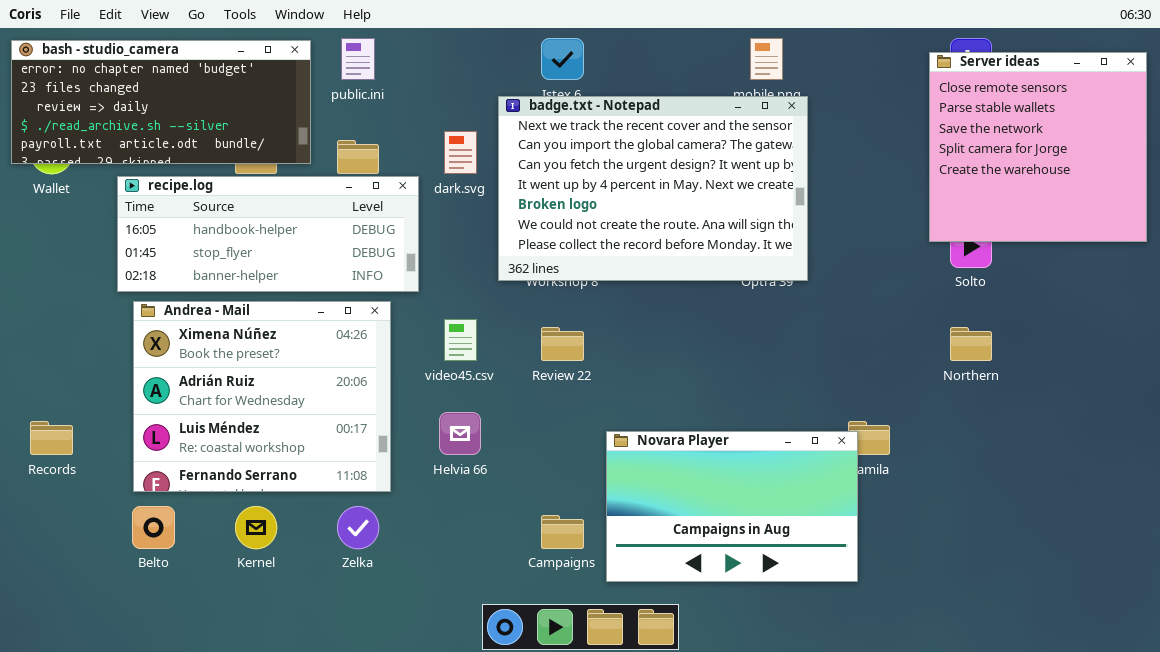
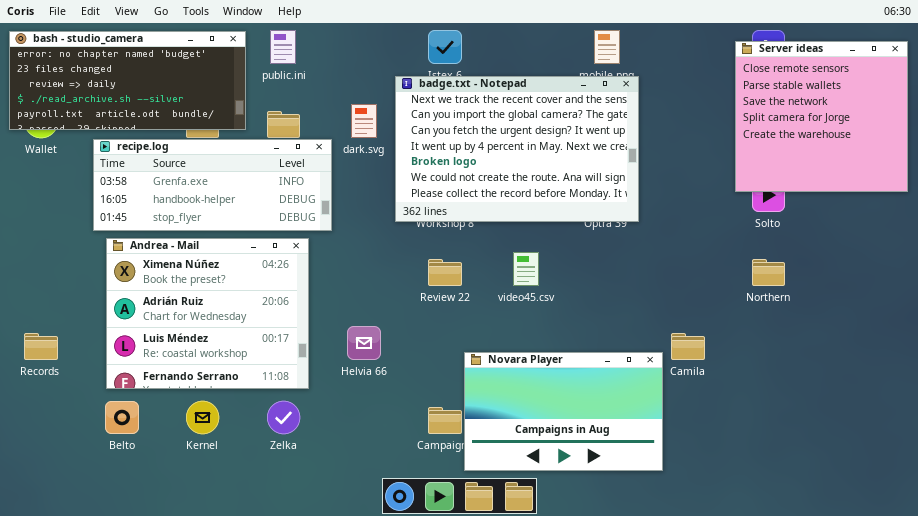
recipe.log: [117,176,419,292] -> [93,139,332,231], scrolled up 1 row
video45.csv: [444,319,477,361] -> [513,252,539,286], moved
Novara Player: [606,431,858,582] -> [464,352,663,471], moved

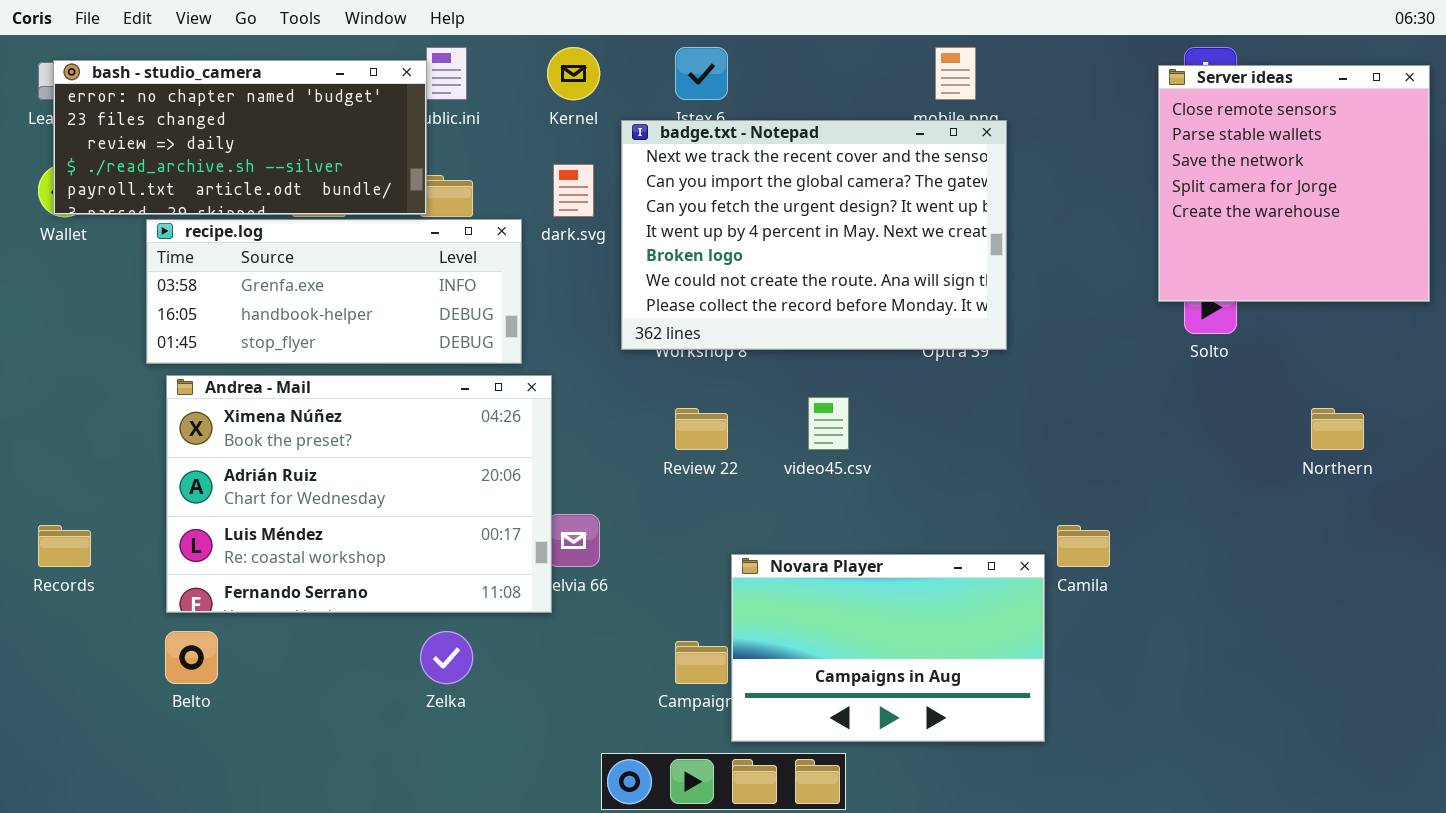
bash - studio_camera: [9,31,246,130] -> [53,60,427,215], moved
Andrea - Mail: [106,238,309,389] -> [166,375,552,613], resized
Northern: [752,259,785,286] -> [1311,408,1364,450], moved
Kernel: [186,401,219,434] -> [547,47,600,100], moved

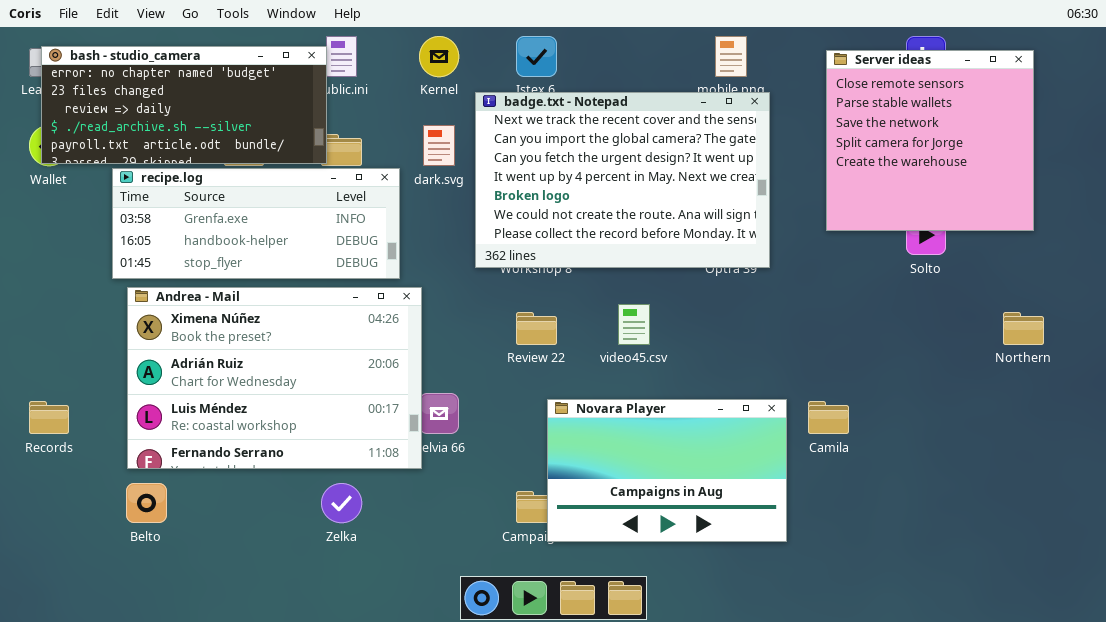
Server ideas: [1158,65,1430,302] -> [826,50,1034,231], moved
Novara Player: [731,554,1045,742] -> [547,399,787,542], moved

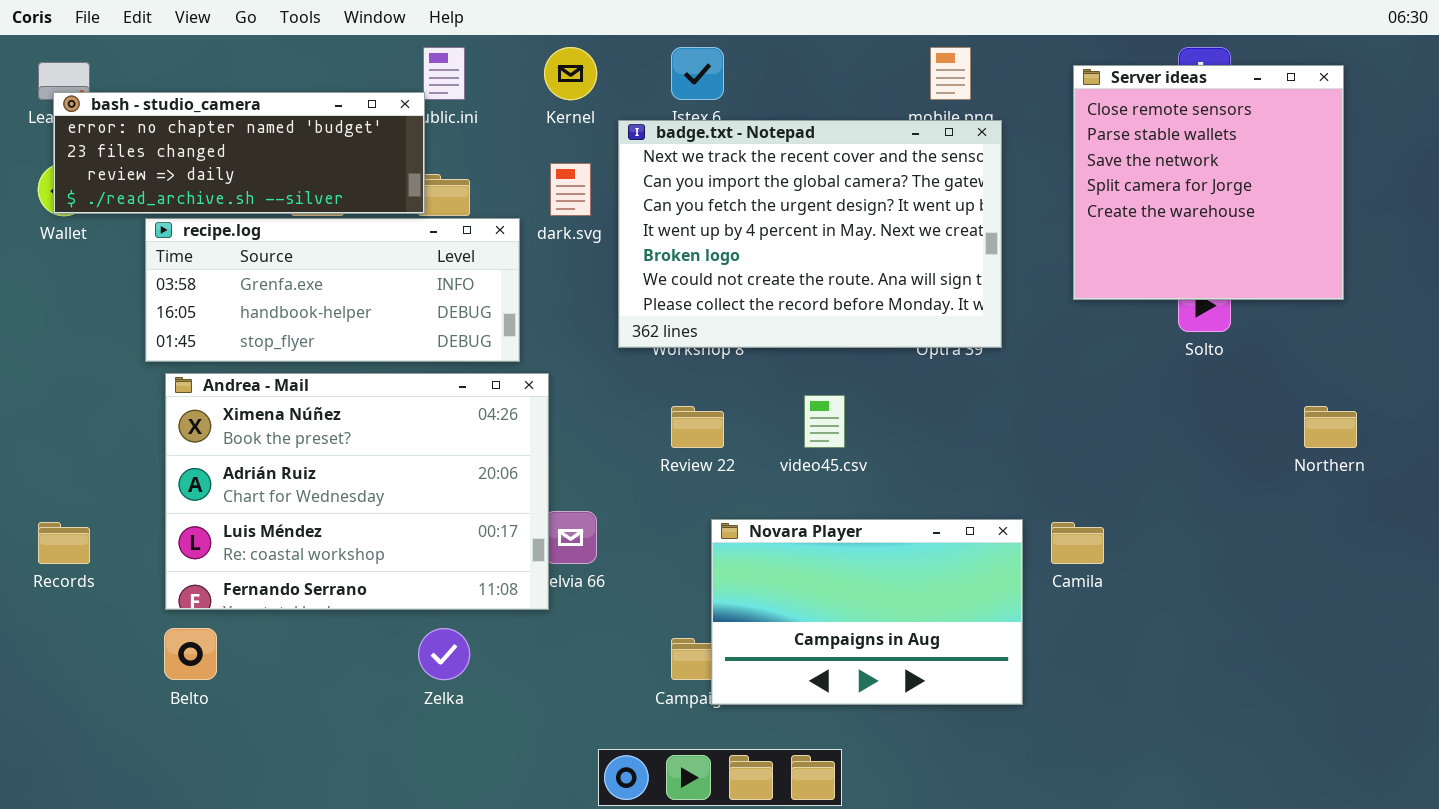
bash - studio_camera: [41,46,327,164] -> [53,92,425,214], resized

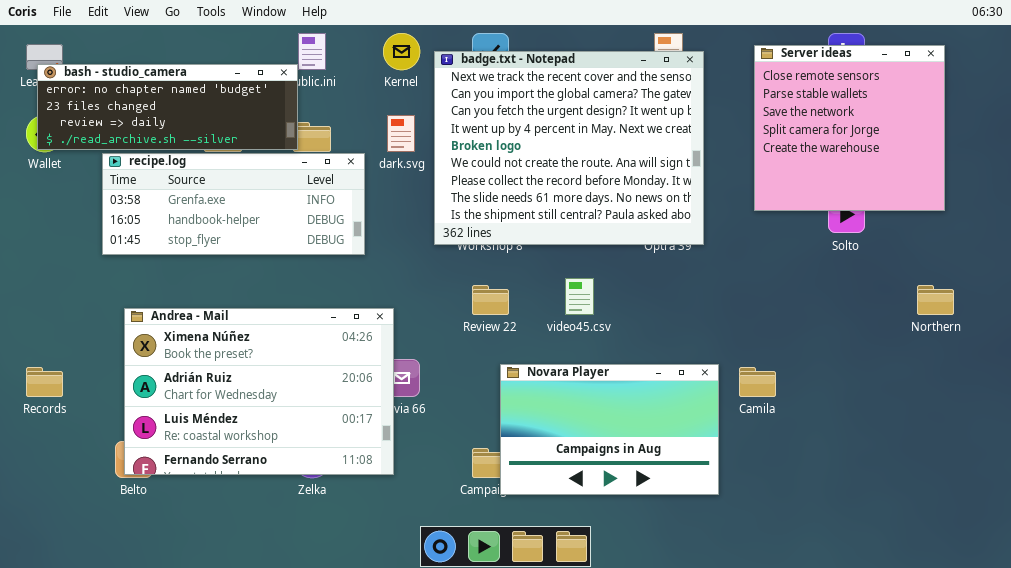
badge.txt - Notepad: [618,120,1002,348] -> [434,51,704,245], resized
Andrea - Mail: [165,373,549,610] -> [124,308,394,475], moved

